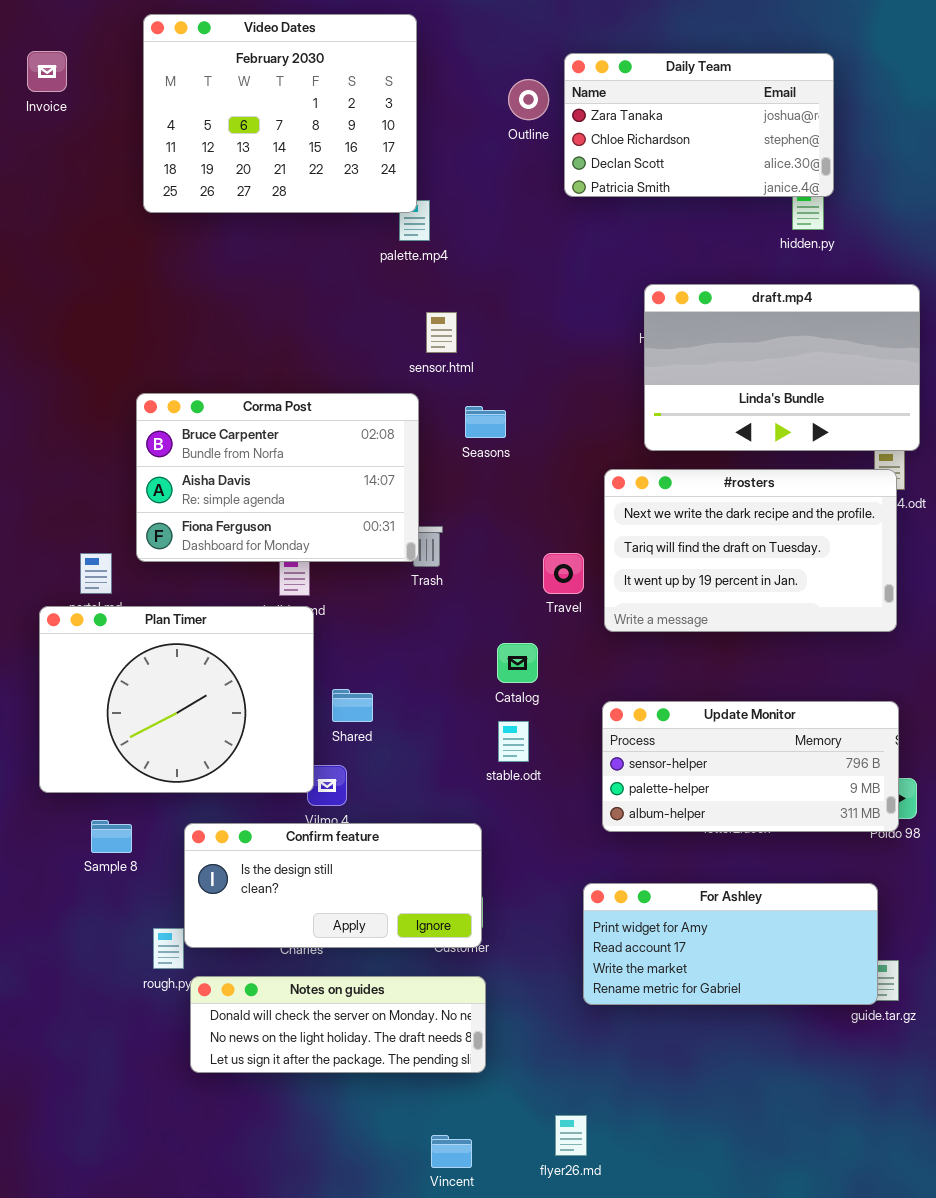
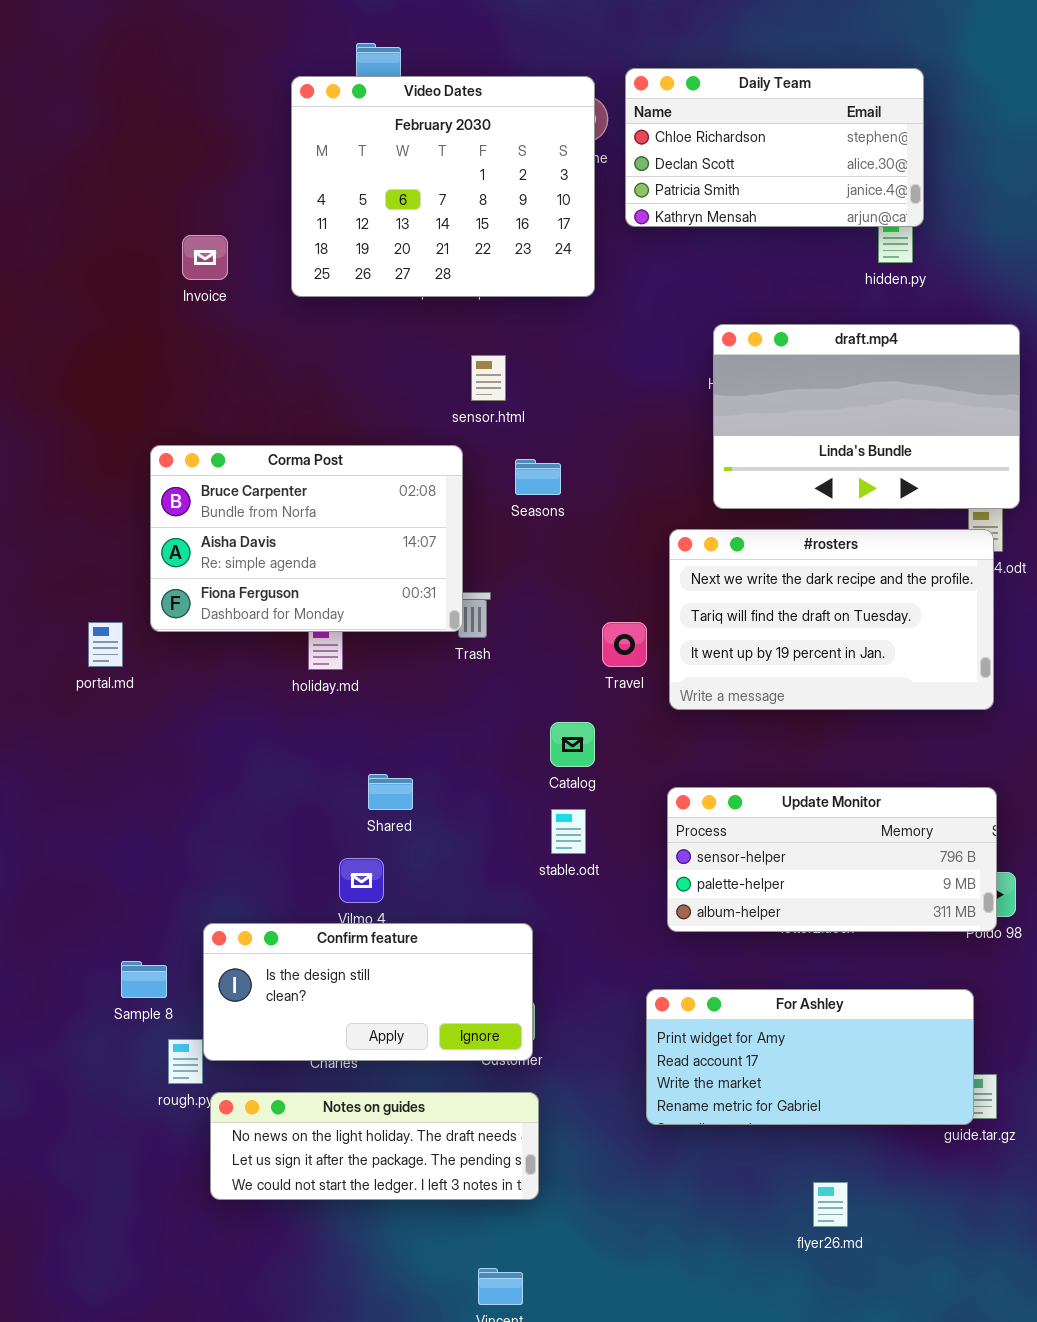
Video Dates: [143,14,417,213] -> [291,76,595,297], moved
Invoice: [27,51,67,92] -> [182,235,228,280], moved
Daily Team: [564,53,834,197] -> [625,68,924,227], scrolled down 1 row
Plan Timer: [39,606,314,793] -> none, closed
Sample 8: [91,820,132,853] -> [121,961,167,998], moved
Notes on guides: [190,976,486,1073] -> [210,1092,539,1200], scrolled down 1 row
flyer26.md: [555,1115,587,1156] -> [813,1182,848,1227], moved

